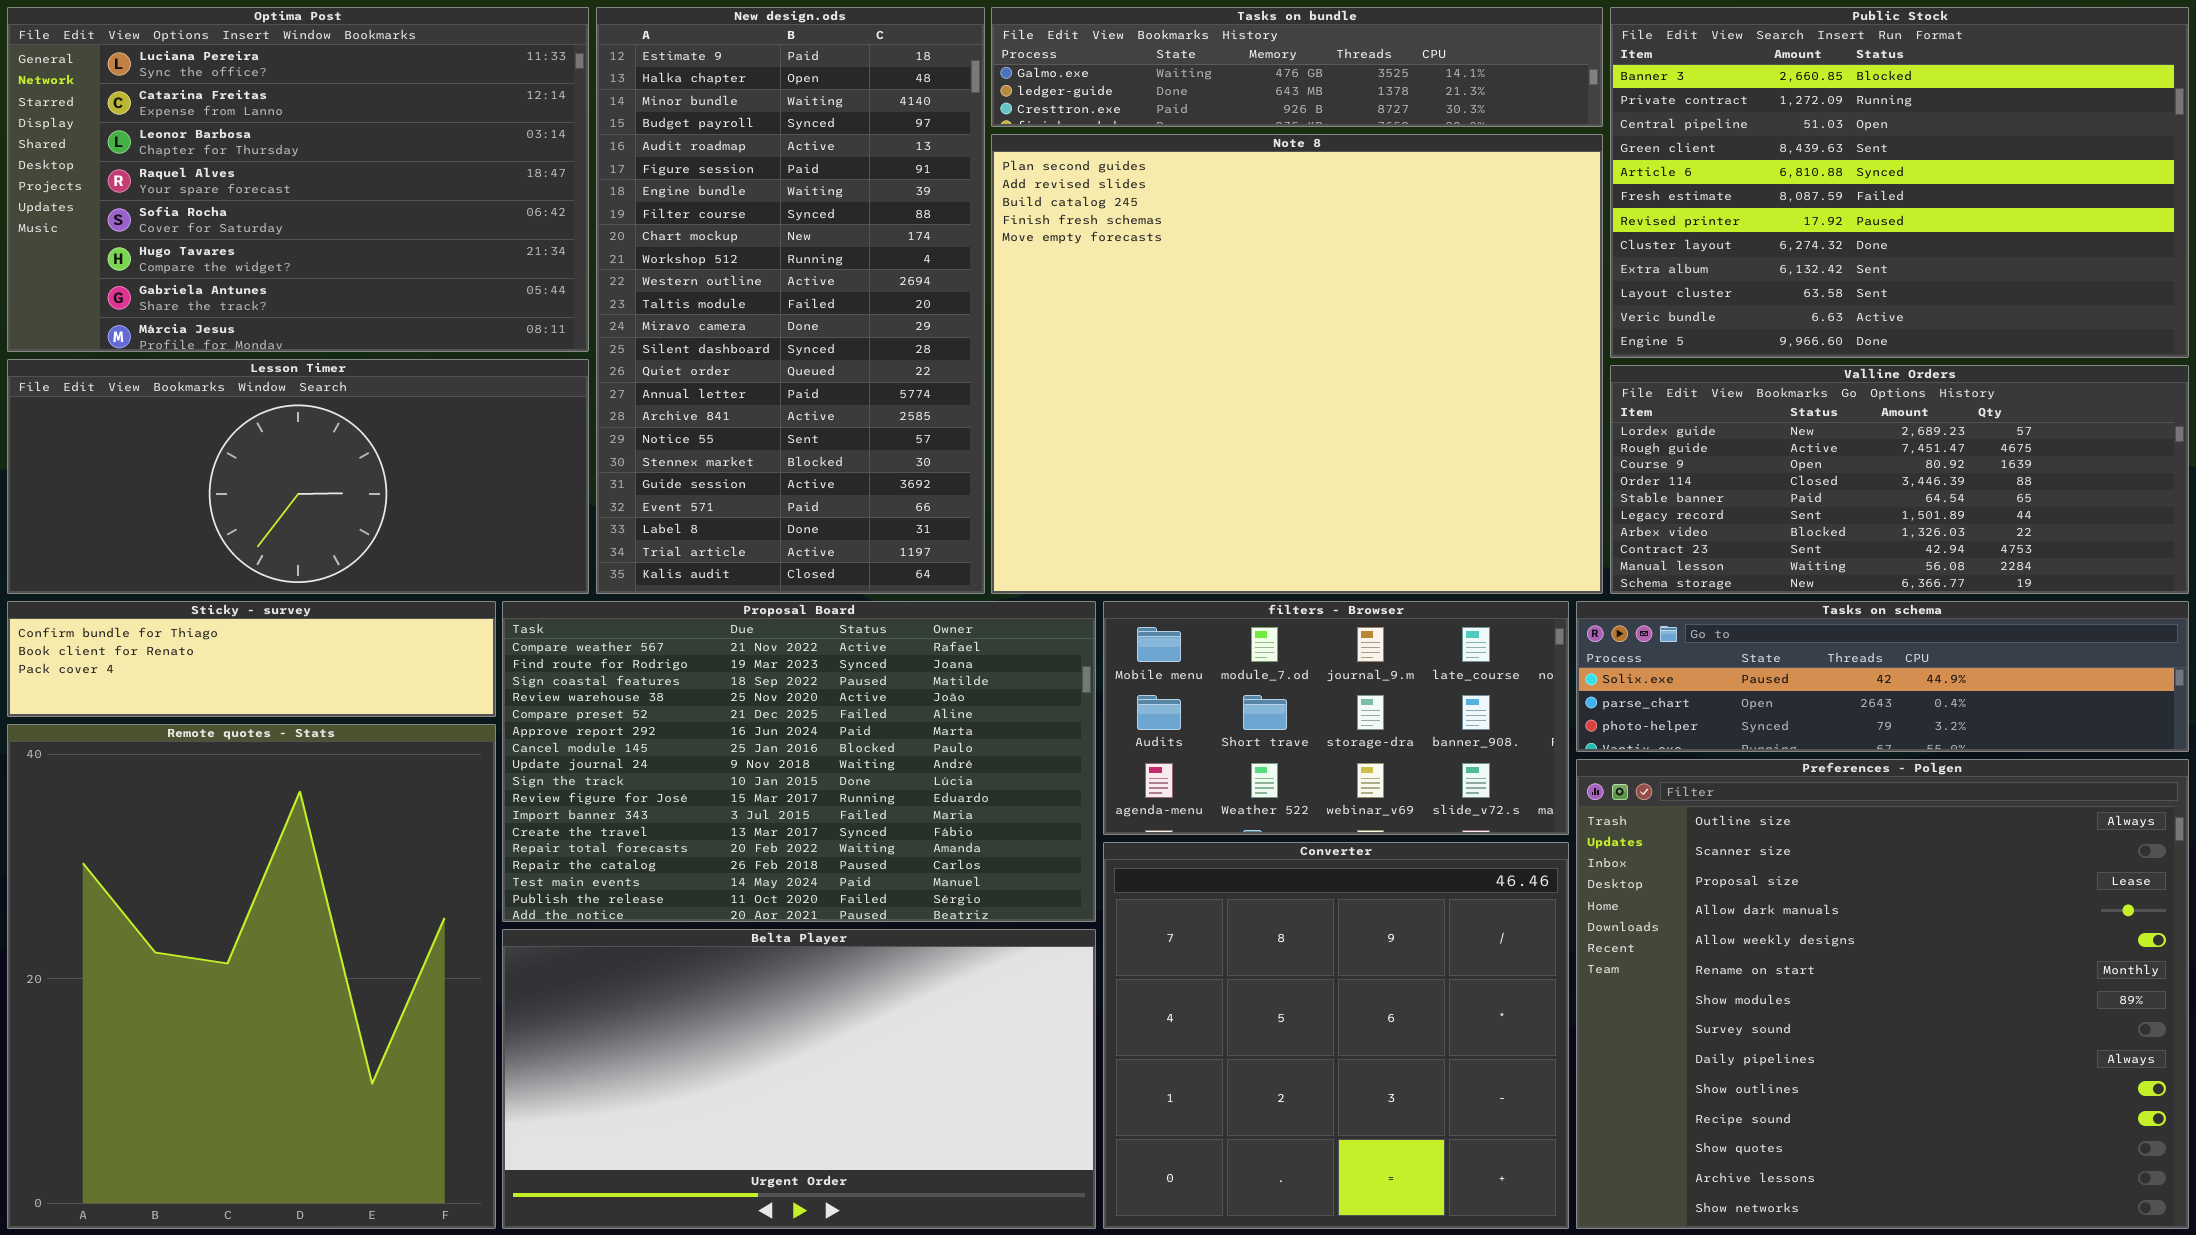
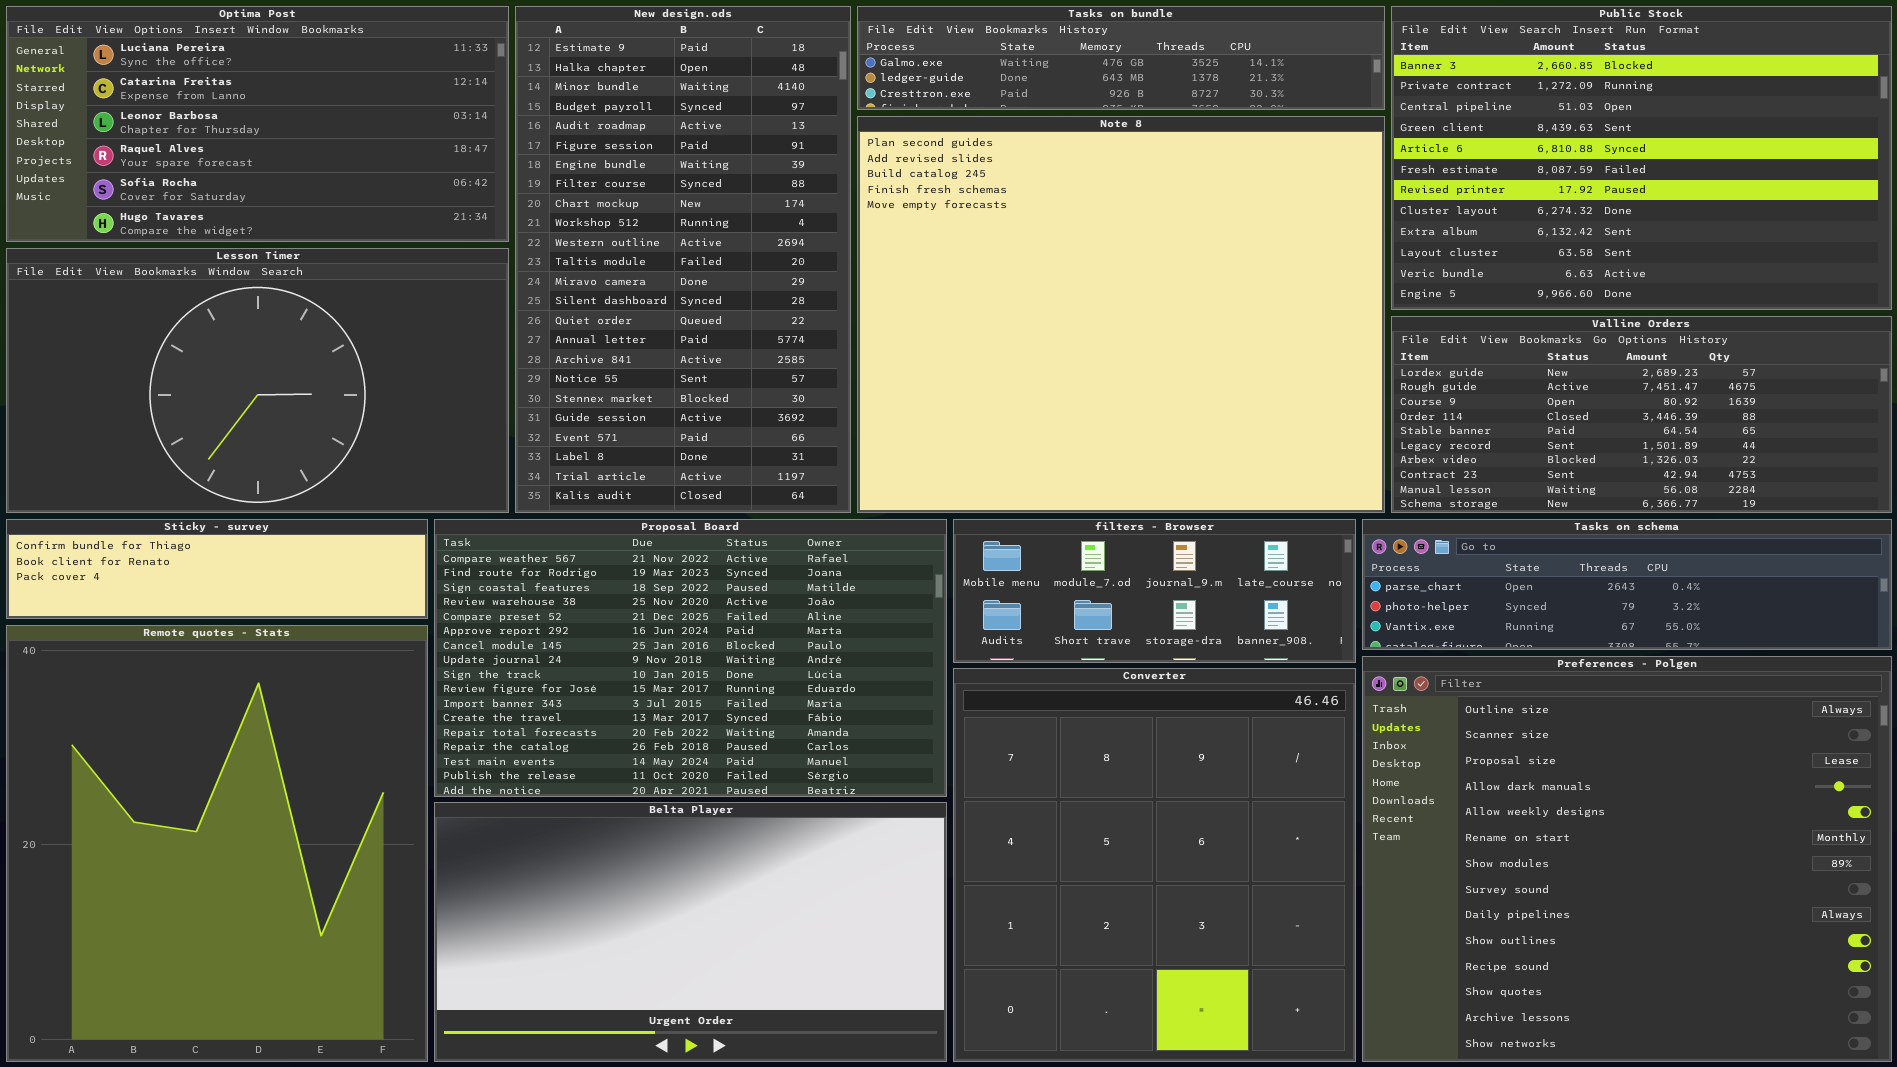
Optima Post: [7,7,589,352] -> [6,6,509,242], resized
Lesson Timer: [7,359,589,594] -> [6,248,509,513], resized
filters - Browser: [1103,601,1569,835] -> [953,519,1356,663], resized
Tasks on schema: [1576,601,2189,752] -> [1362,519,1892,650], scrolled down 1 row
Converter: [1103,842,1569,1229] -> [953,668,1356,1062], resized

